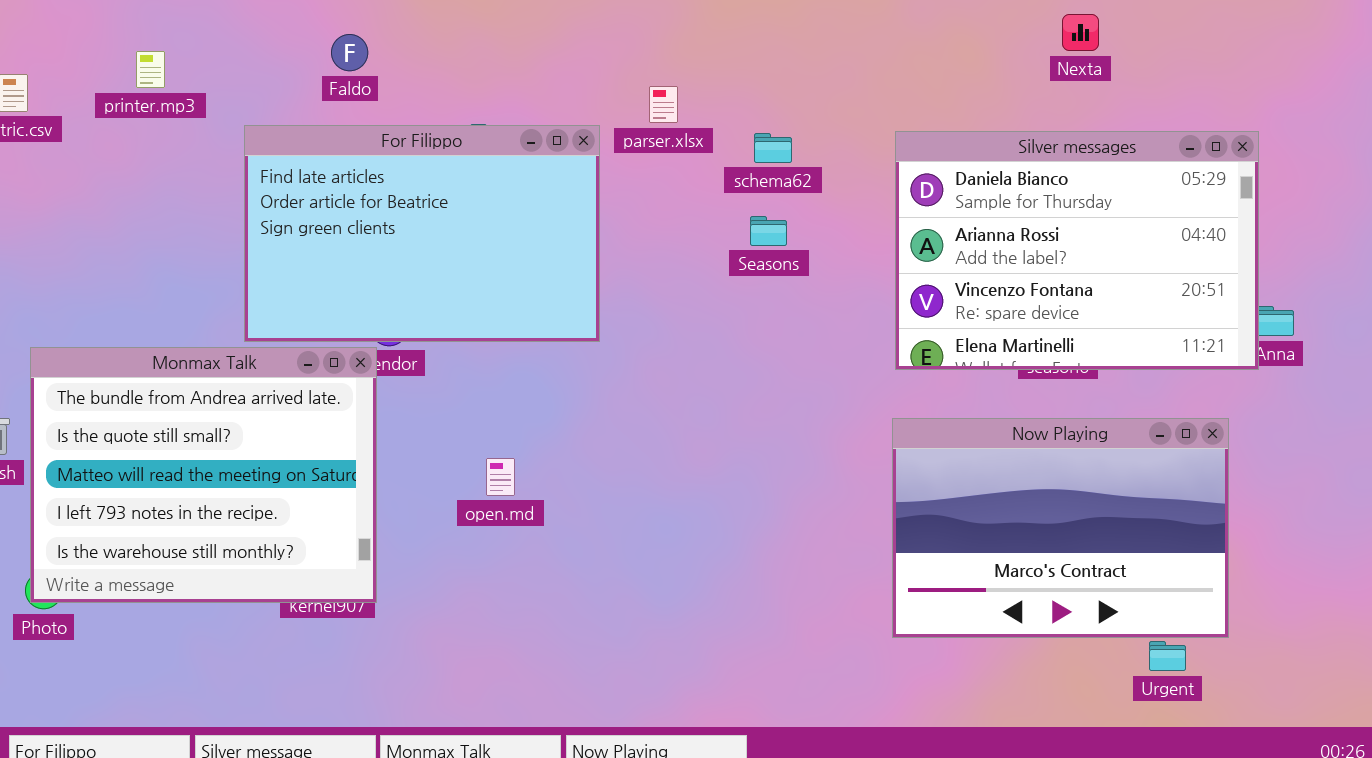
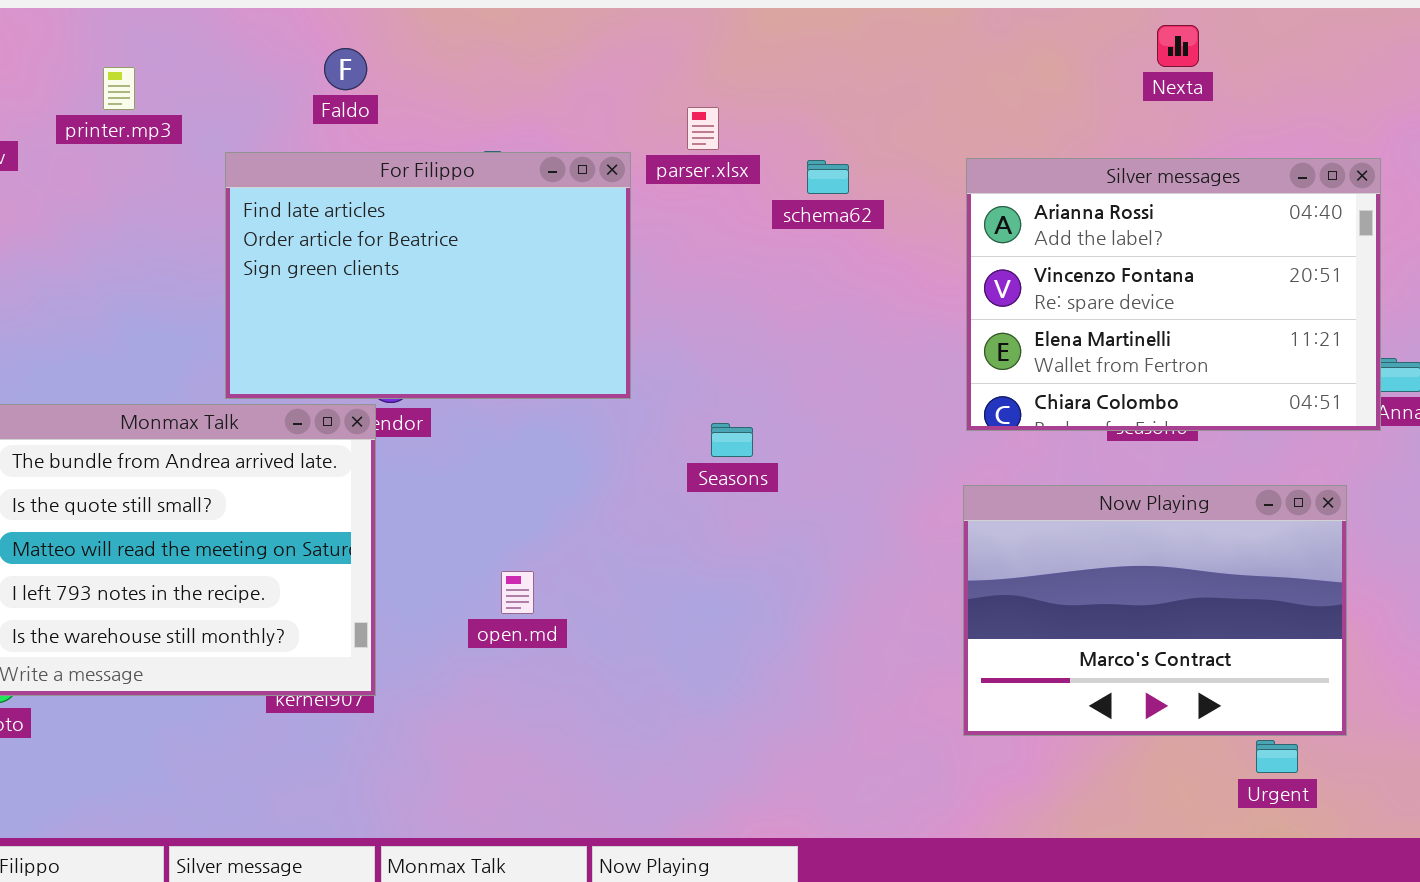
Silver messages: [895,131,1259,370] -> [966,158,1381,431], scrolled down 1 row
Seasons: [750,216,787,246] -> [711,423,753,457], moved
open.md: [486,458,515,496] -> [501,571,534,614], moved

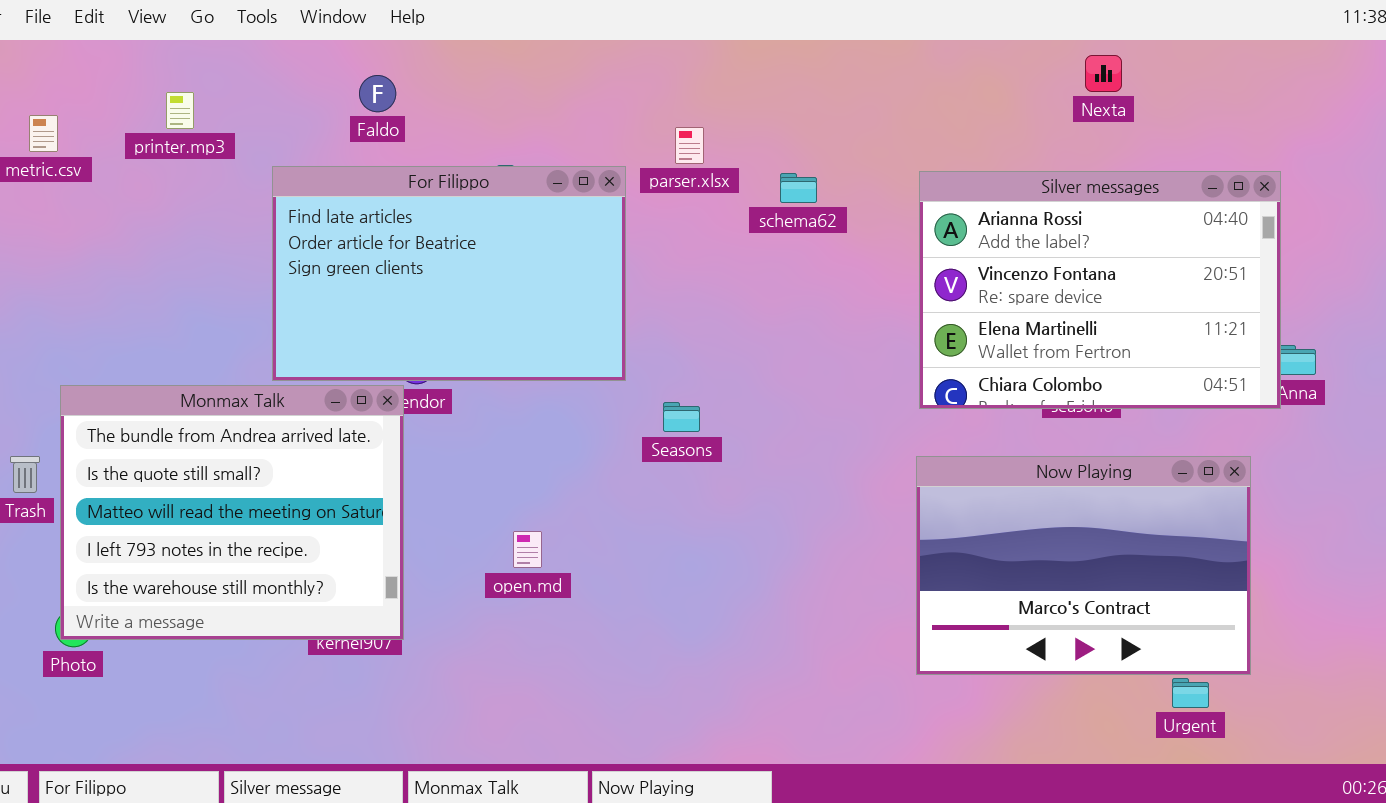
Seasons: [711,423,753,457] -> [663,402,700,432], moved

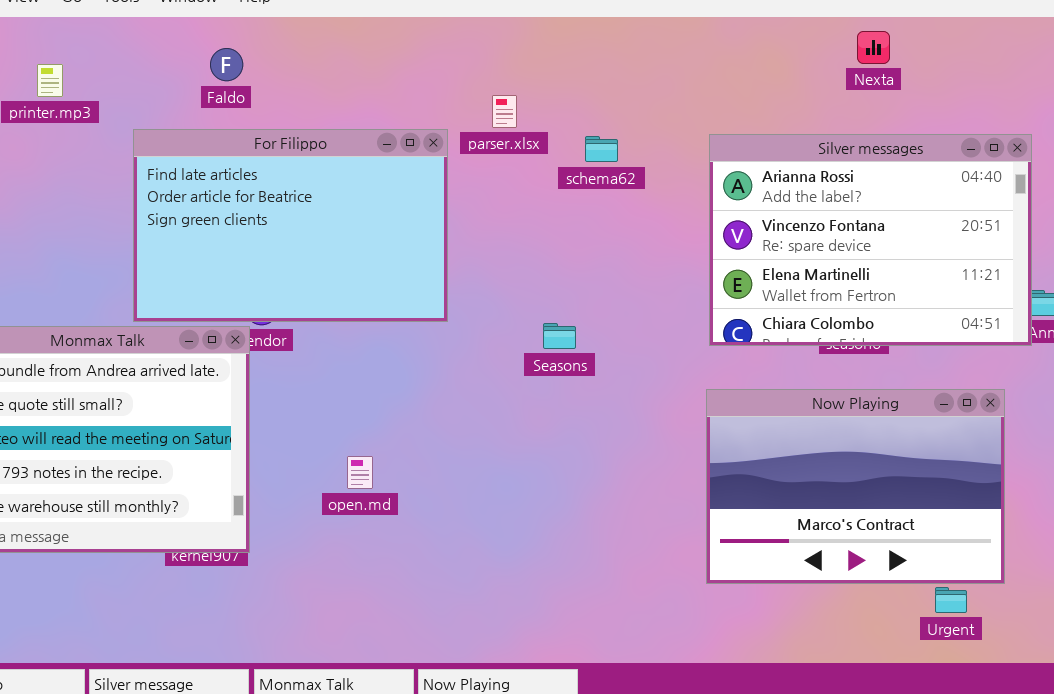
Seasons: [663,402,700,432] -> [543,323,576,349], moved

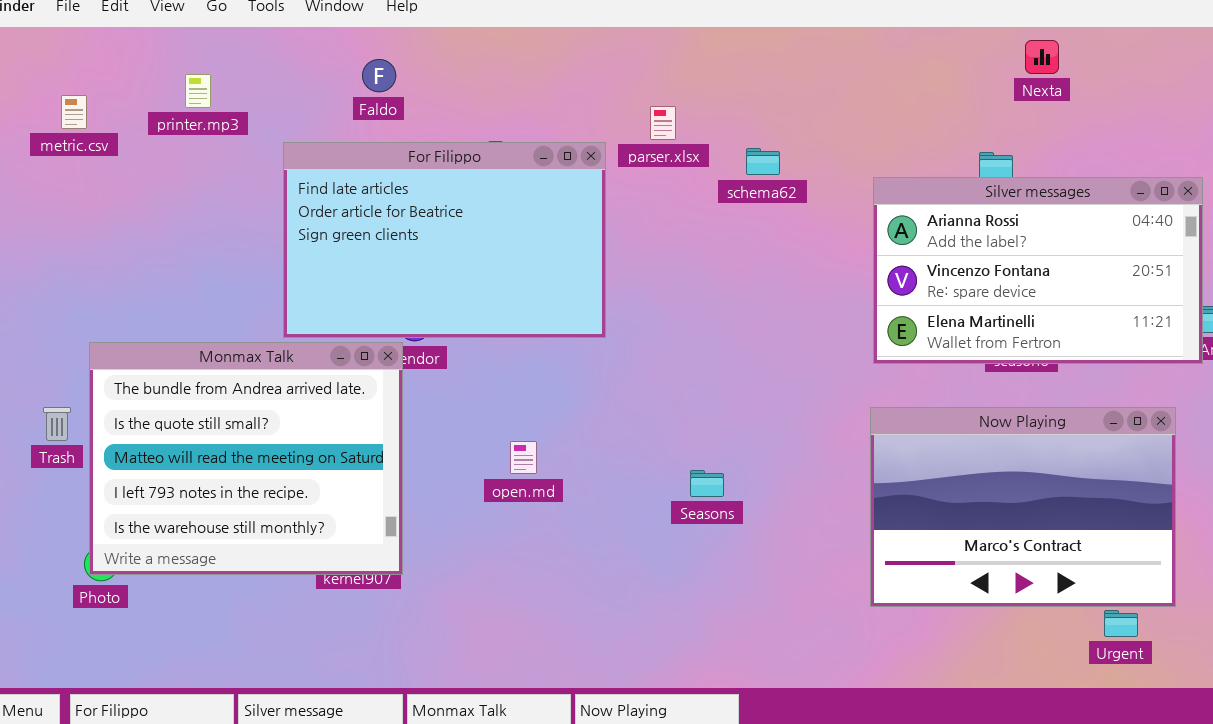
Silver messages: [709,134,1032,346] -> [873,177,1203,364], resized
Seasons: [543,323,576,349] -> [690,470,724,497], moved
open.md: [347,456,373,489] -> [510,441,537,474], moved

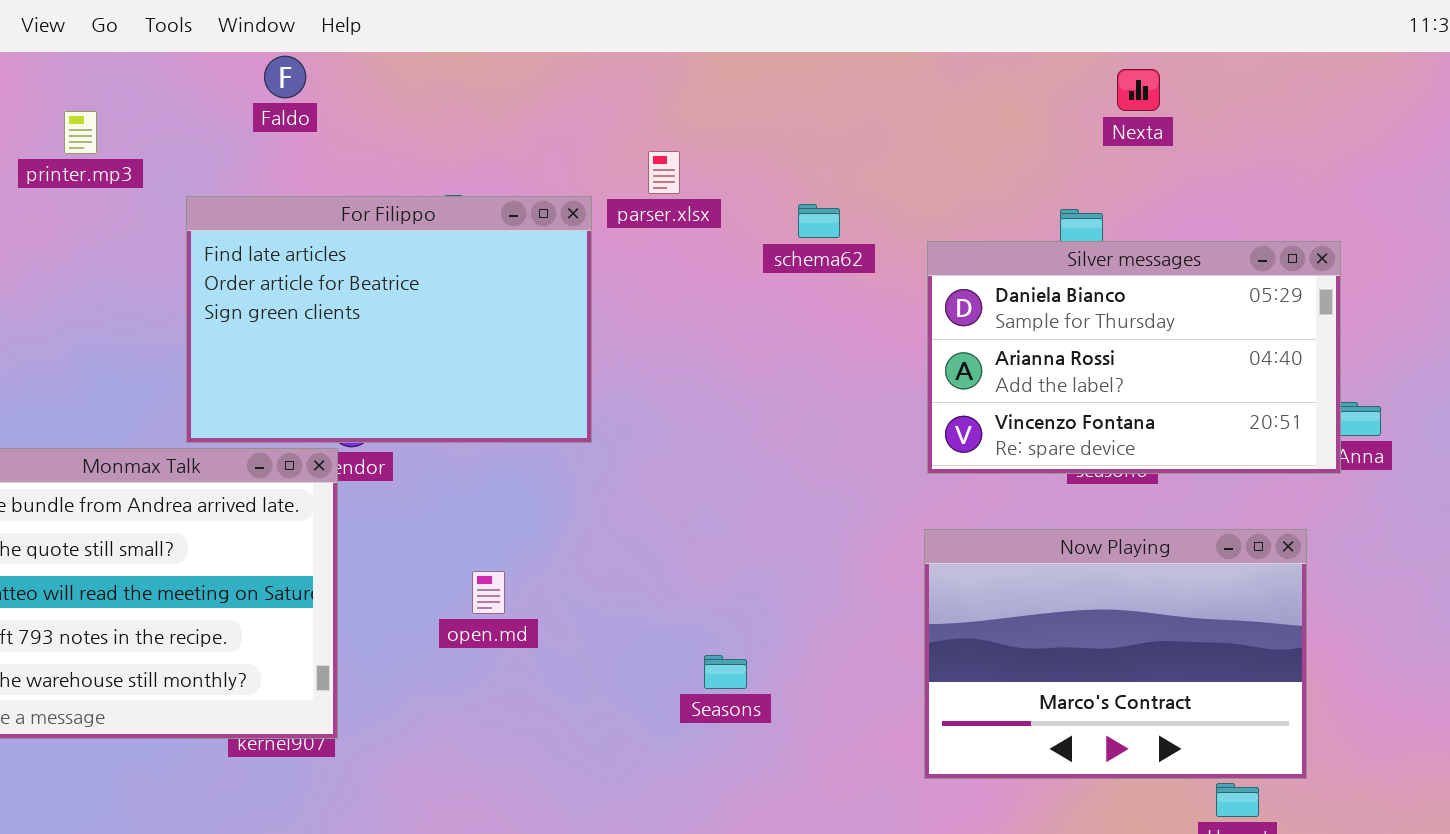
Faldo: [362,59,396,92] -> [264,56,306,98], moved
schema62: [746,148,780,175] -> [798,204,840,238], moved
Silver messages: [873,177,1203,364] -> [927,241,1341,474], scrolled up 1 row
Seasons: [690,470,724,497] -> [704,655,747,689], moved

